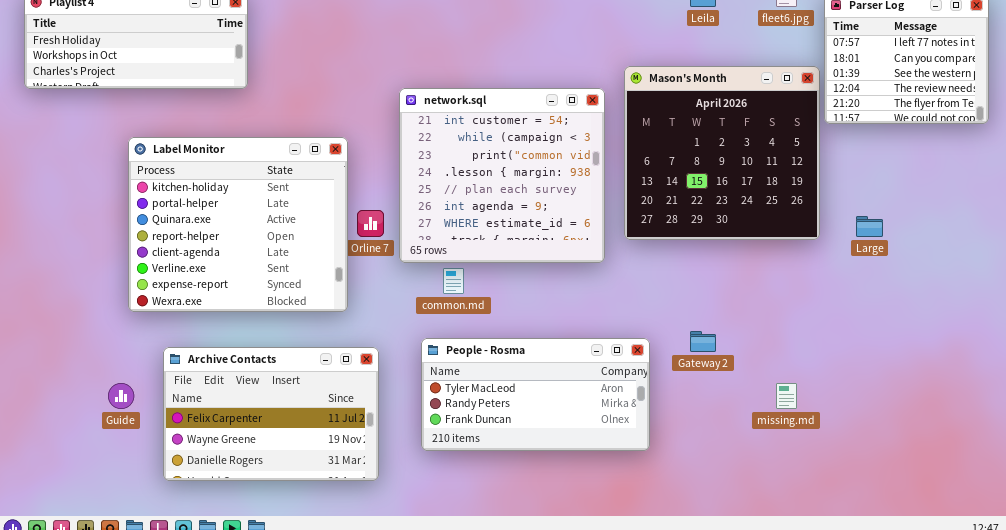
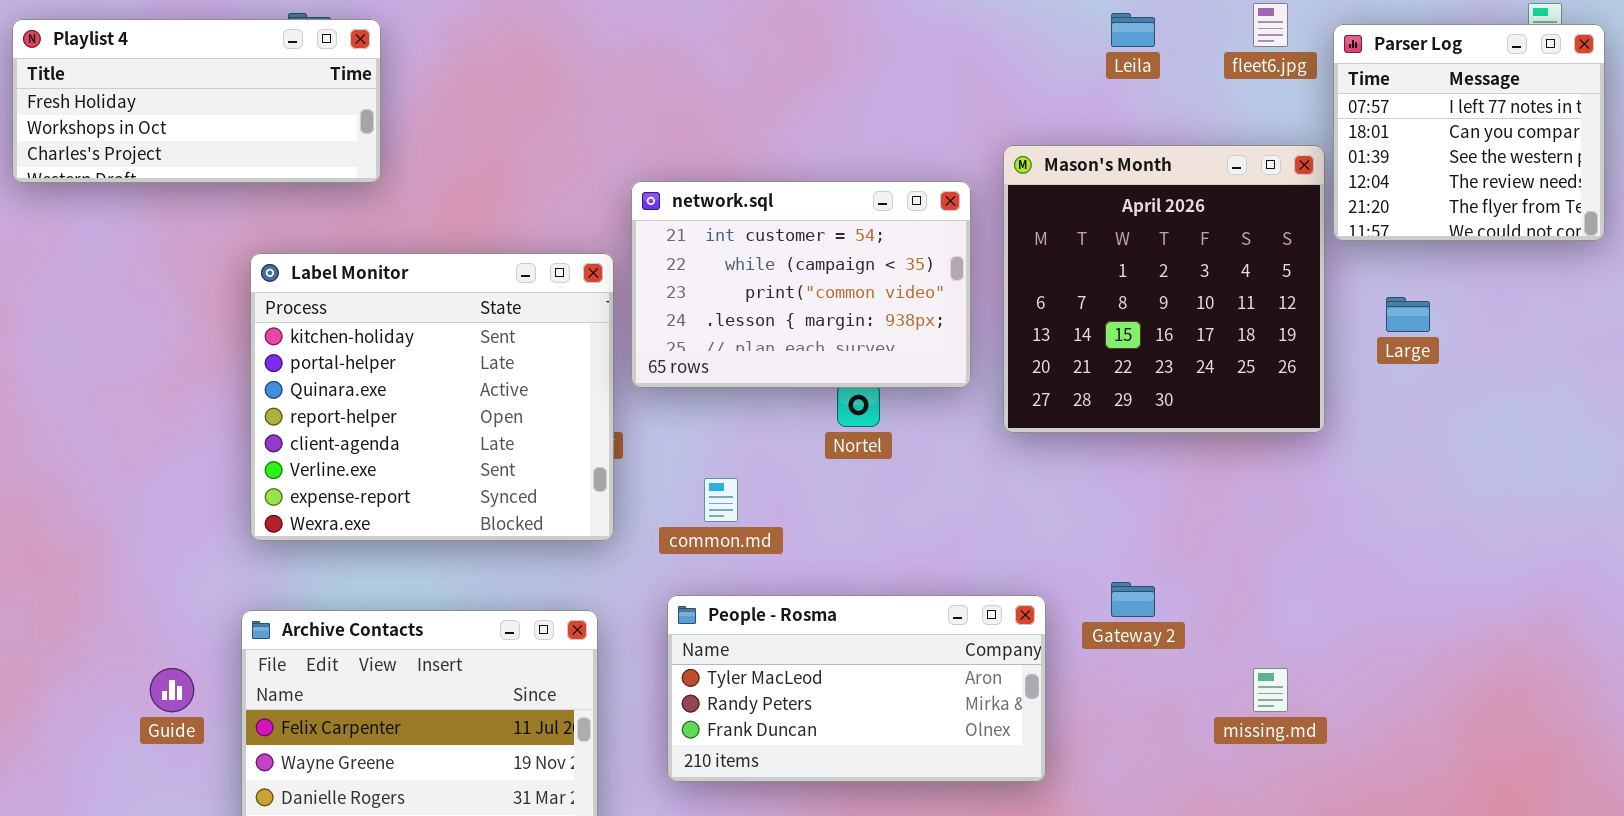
network.sql: [399,88,605,263] -> [631,181,971,388], resized
Label Monitor: [128,137,348,312] -> [250,253,614,541], moved
Large: [856,216,883,237] -> [1386,297,1430,332], moved

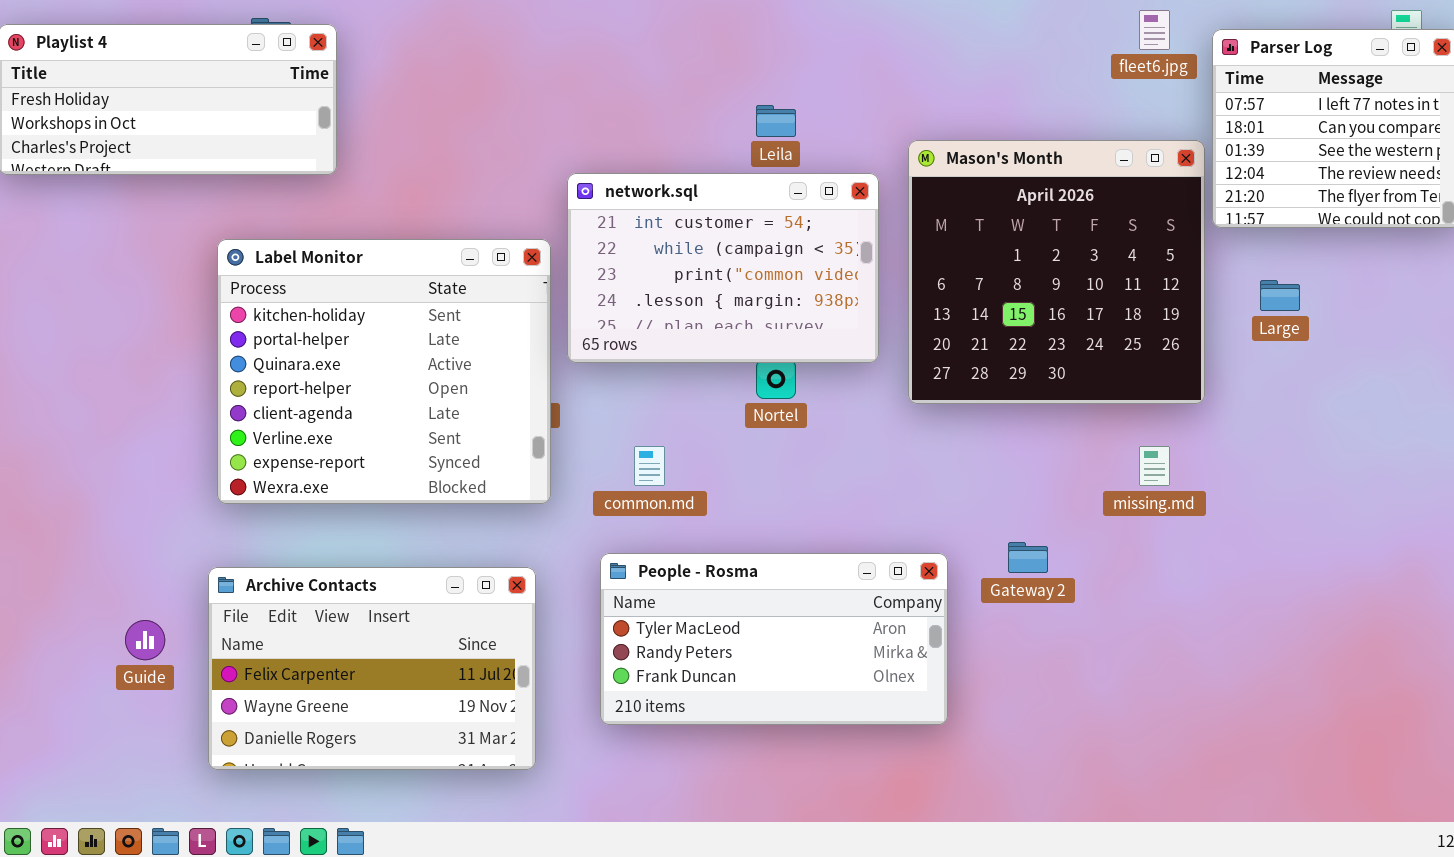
Leila: [1111,13,1155,47] -> [756,105,796,137], moved
missing.md: [1253,668,1288,712] -> [1139,446,1170,486], moved

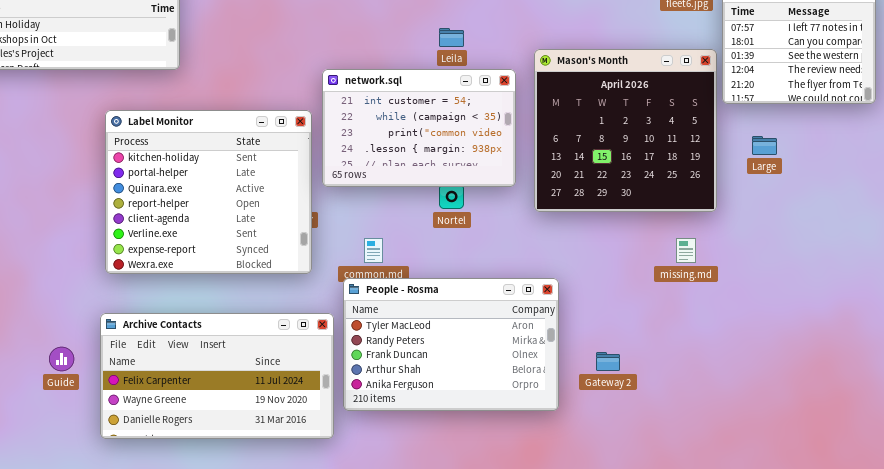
Gateway 2: [1008,542,1048,573] -> [596,352,620,371], moved
People - Rosma: [600,553,948,725] -> [343,278,559,411], resized
Archive Contacts: [208,567,536,770] -> [100,313,334,439], resized

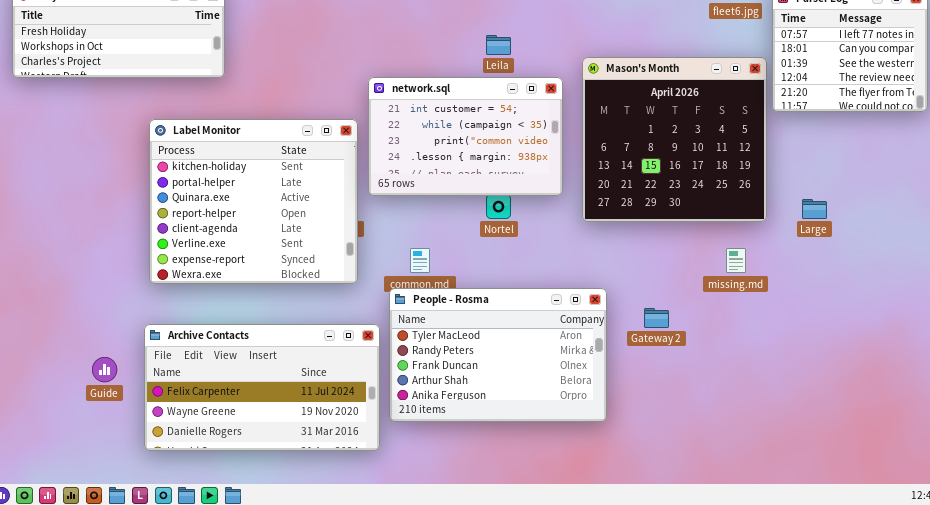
Large: [752,136,777,155] -> [802,199,827,219], moved
Gateway 2: [596,352,620,371] -> [644,308,669,328], moved

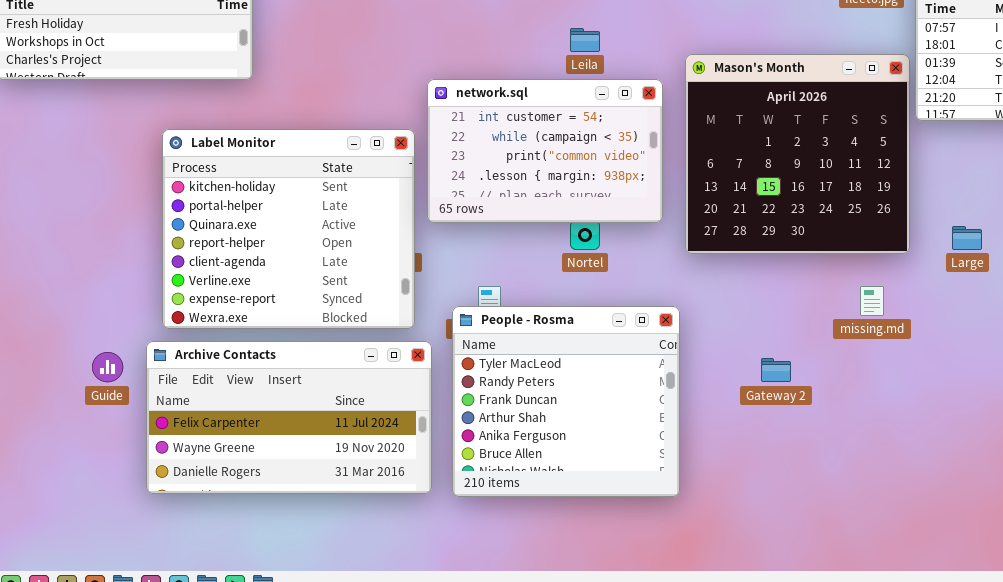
People - Rosma: [389,288,607,422] -> [452,306,680,497], resized
Archive Contacts: [144,324,380,451] -> [146,341,432,494], moved
Guide: [92,357,117,382] -> [92,352,123,382], moved

